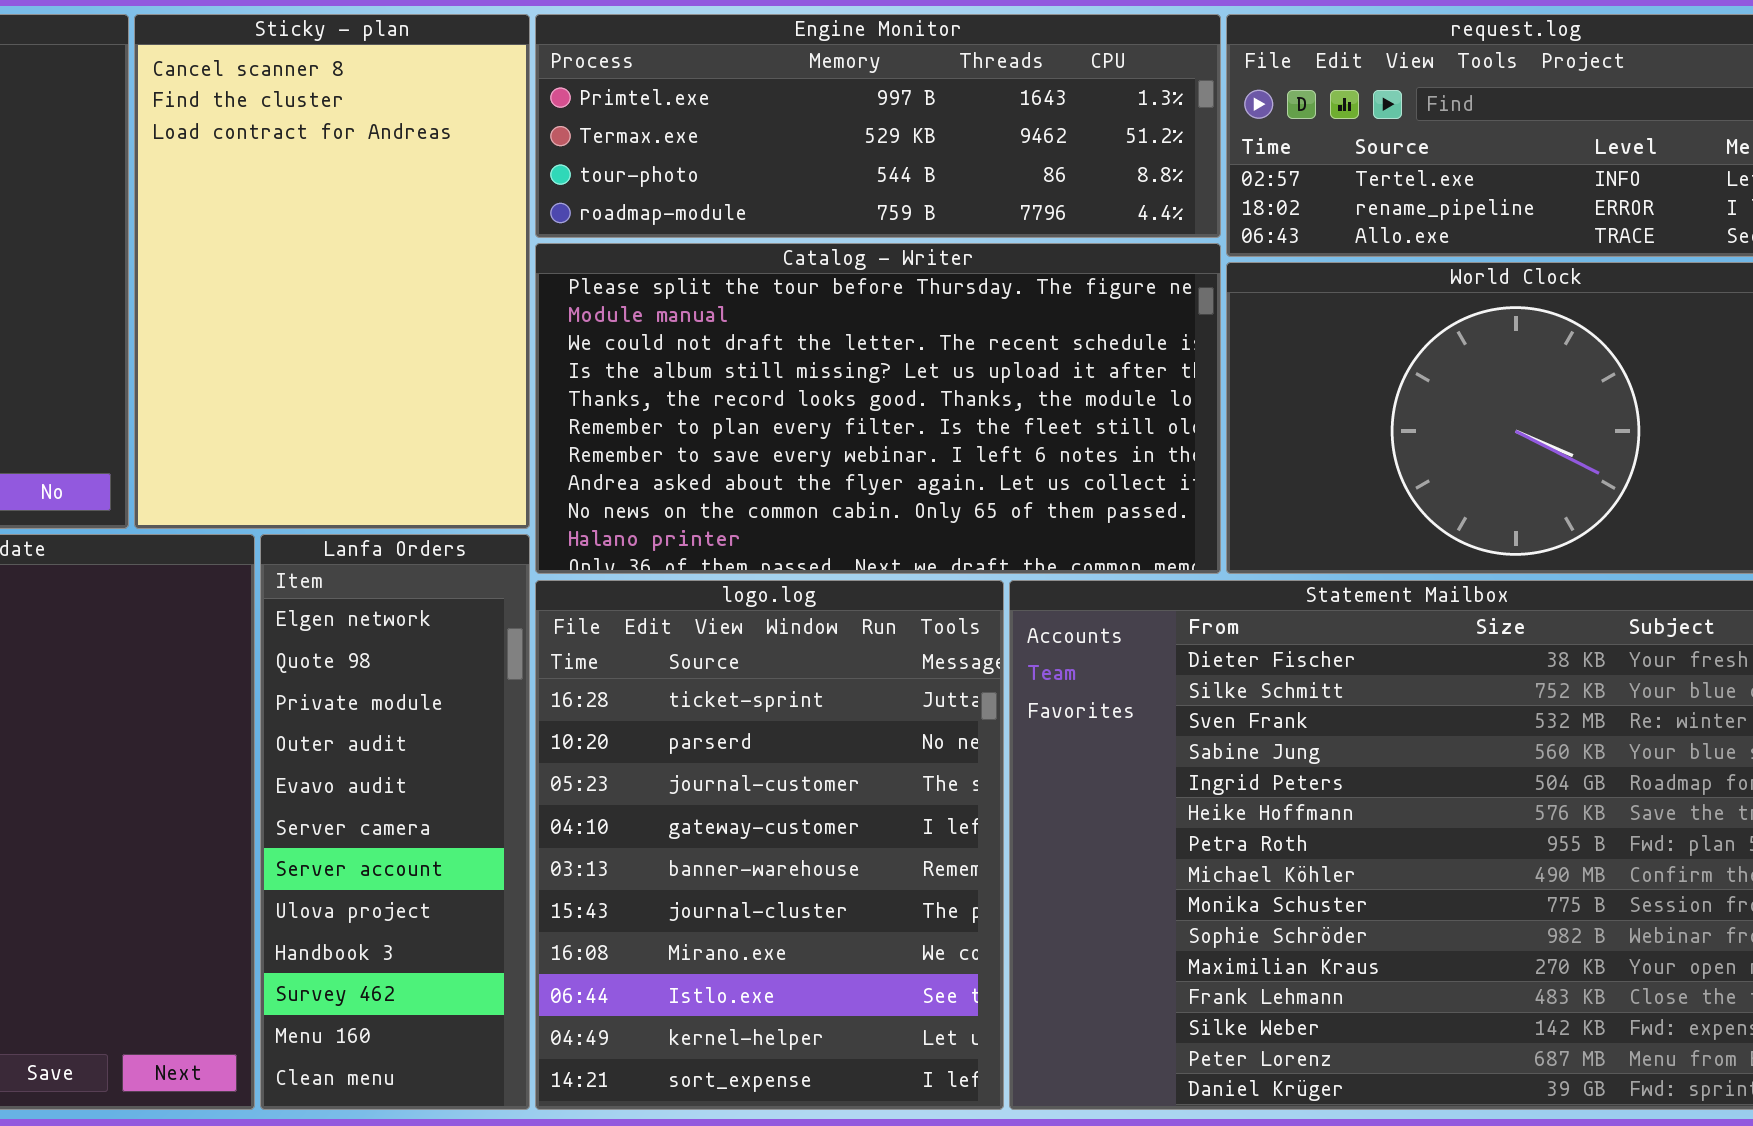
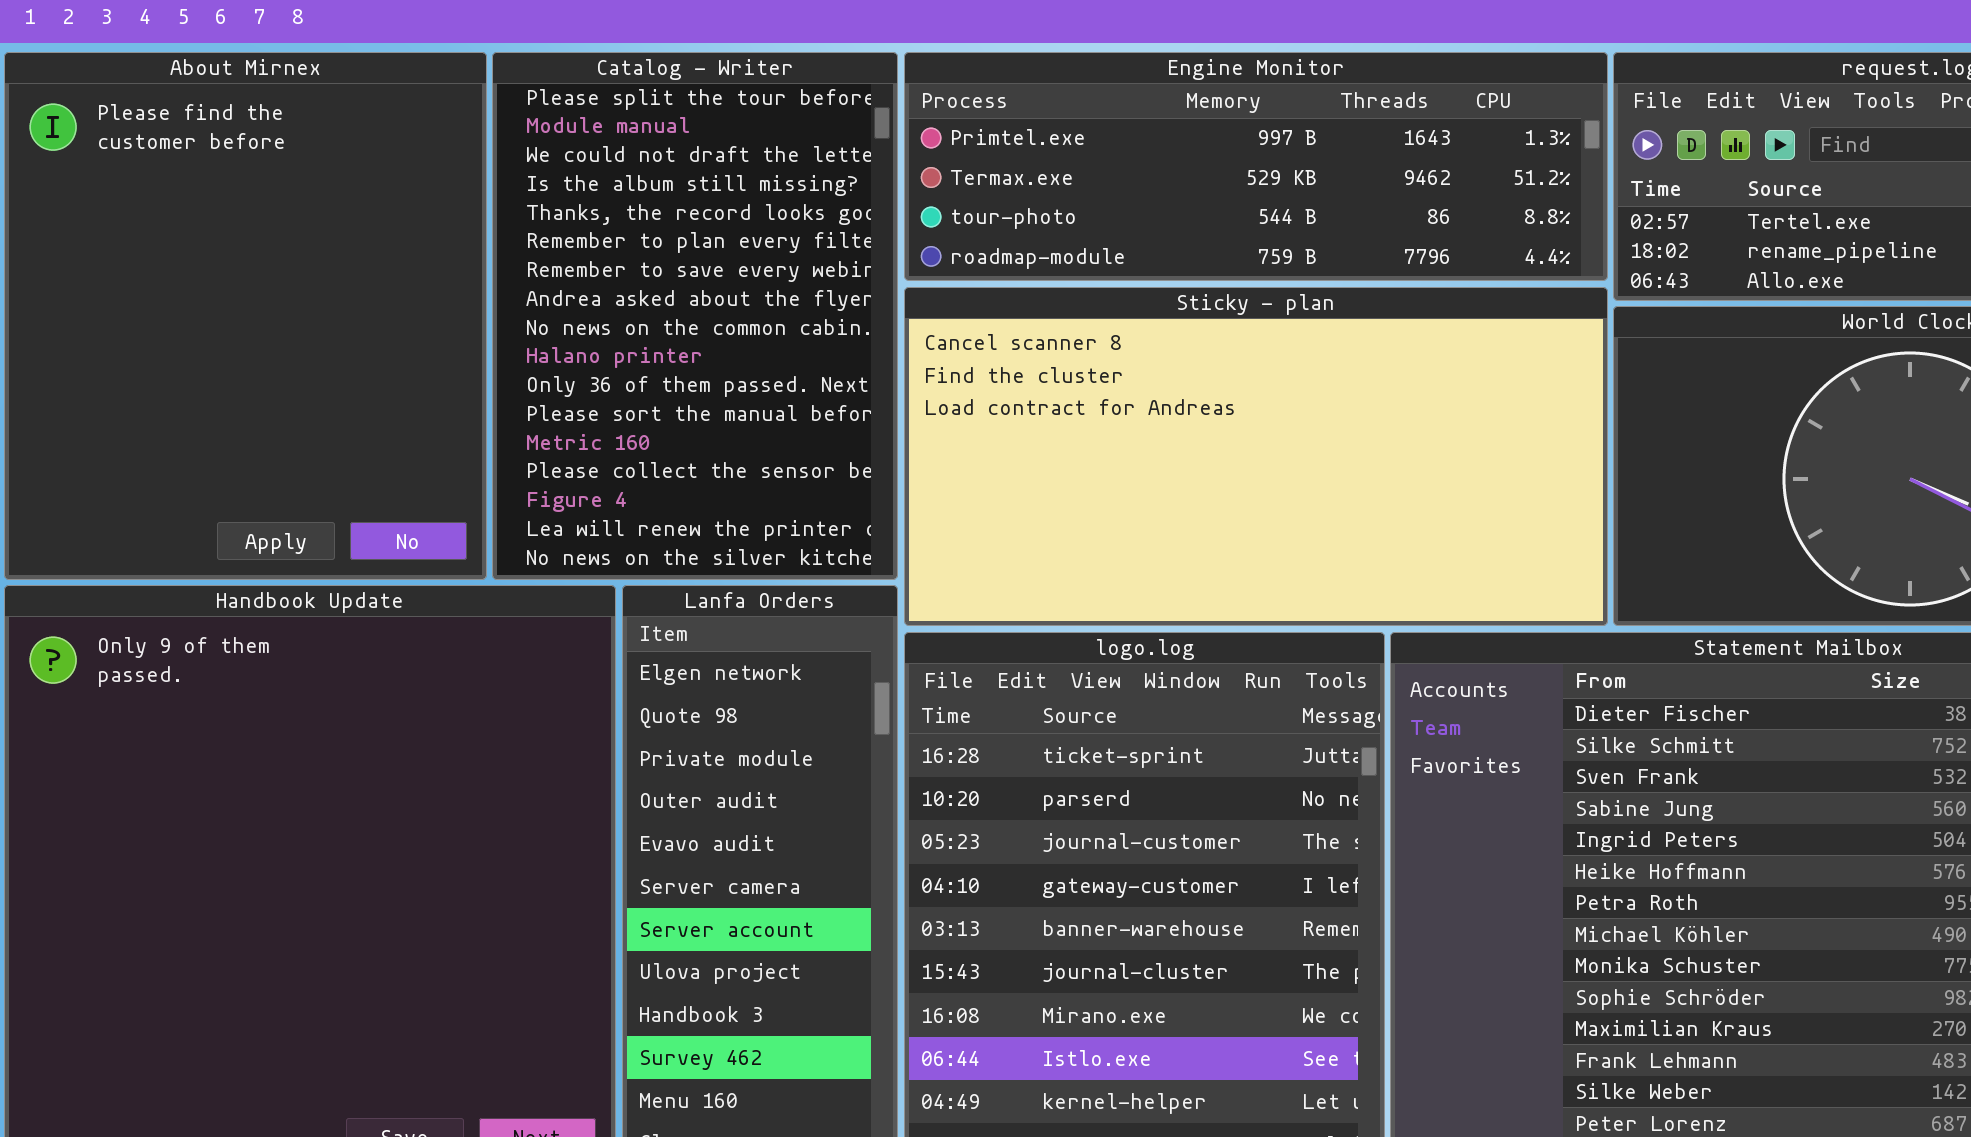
Sticky - plan: [134,14,530,529] -> [904,287,1608,626], moved, resized
Catalog - Writer: [535,243,1221,574] -> [492,52,898,580], moved, resized

